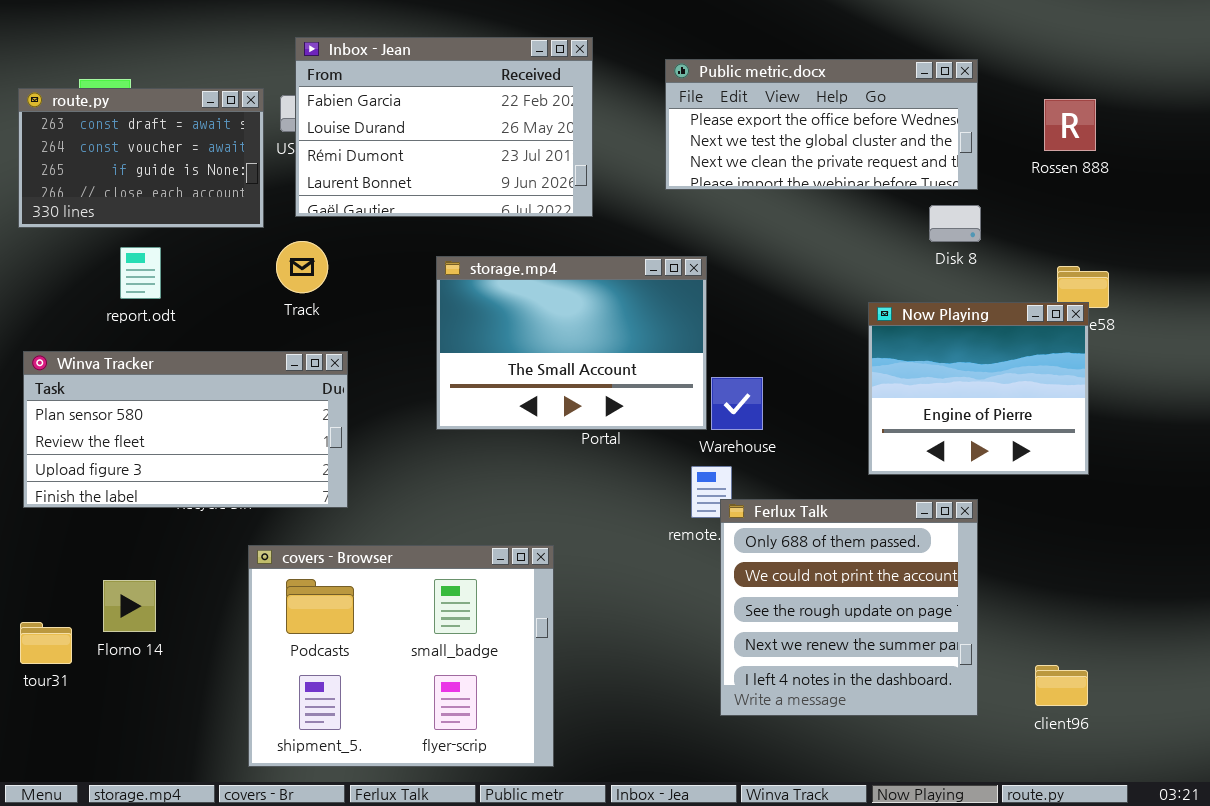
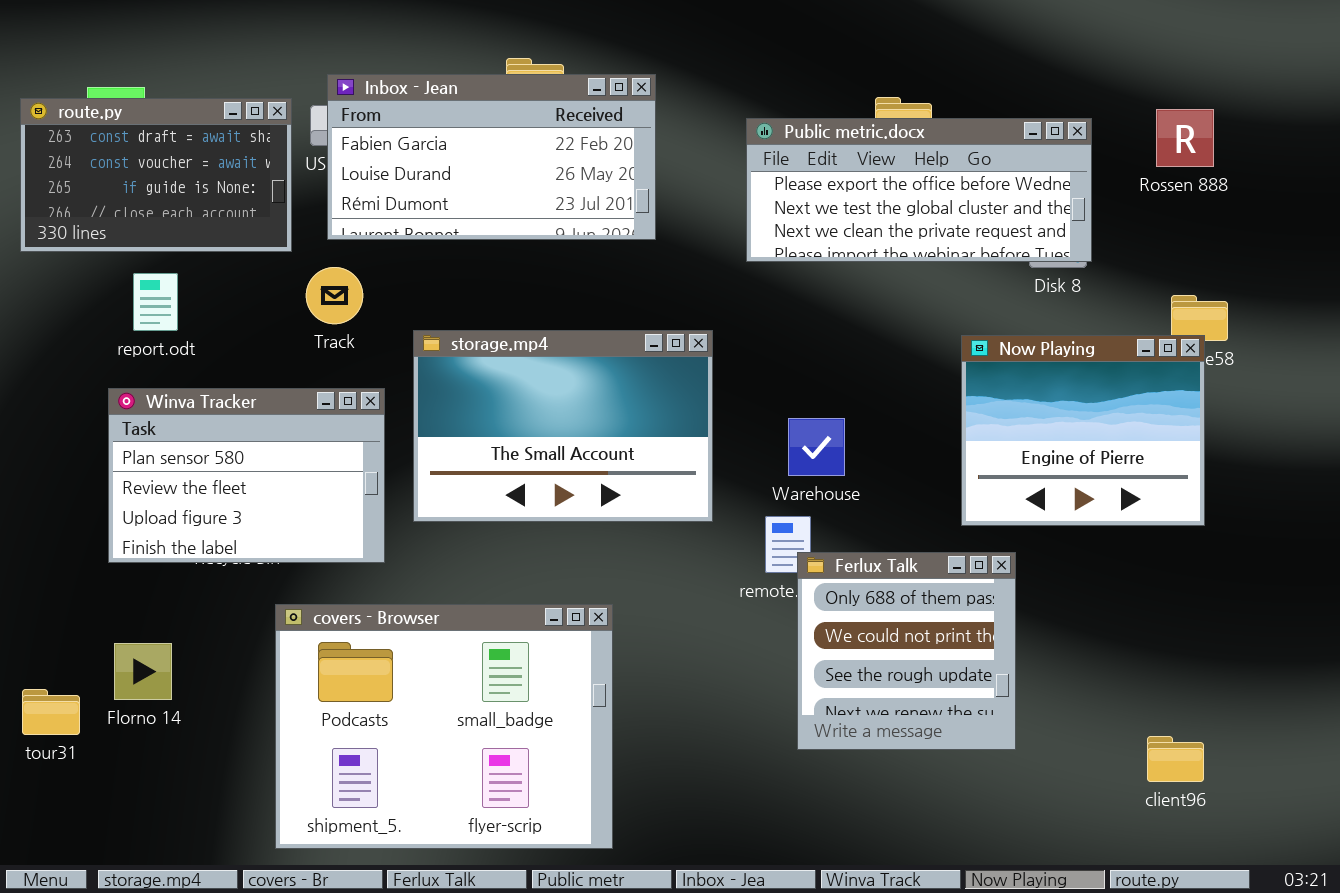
Inbox - Jean: [295,37,593,217] -> [327,74,656,240], resized
Public metric.docx: [665,59,978,190] -> [746,118,1092,262], moved
storage.mp4: [436,256,707,430] -> [413,330,713,522], moved
Winva Tracker: [23,351,348,508] -> [108,388,385,563], resized
Ferlux Talk: [720,499,978,716] -> [797,552,1016,750], resized

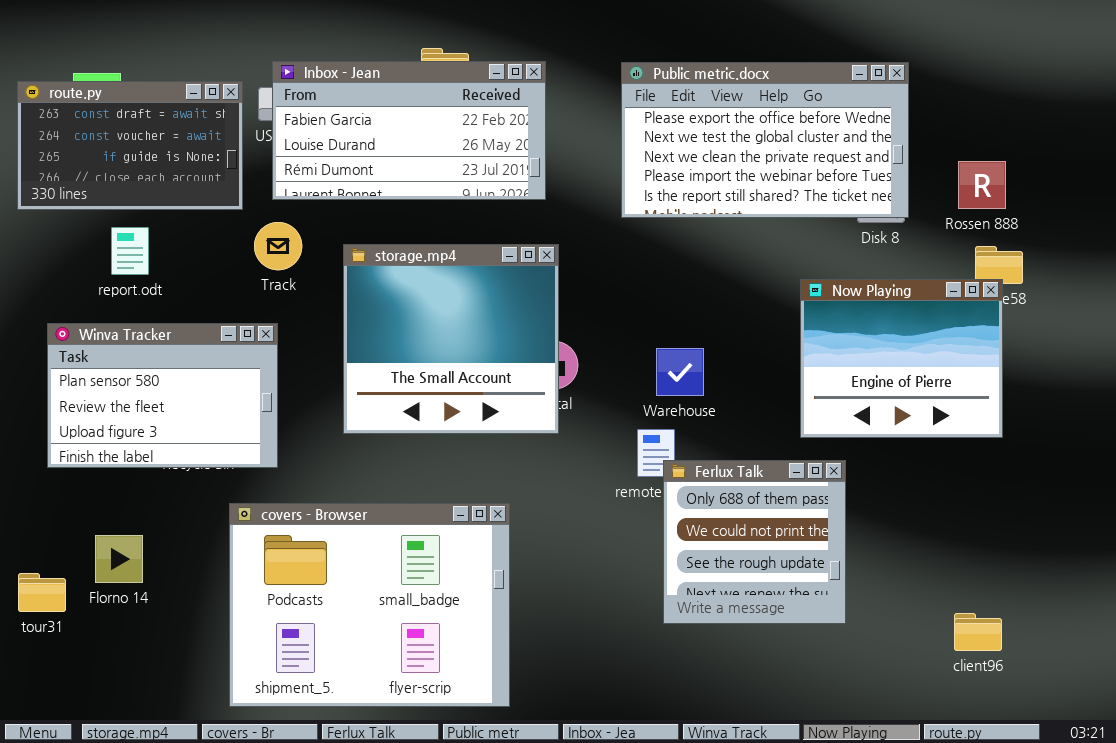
Rossen 888: [1156,109,1214,167] -> [958,161,1006,209], moved
Public metric.docx: [746,118,1092,262] -> [621,62,909,218], resized
storage.mp4: [413,330,713,522] -> [343,244,559,434], resized
Winva Tracker: [108,388,385,563] -> [47,323,278,468], moved

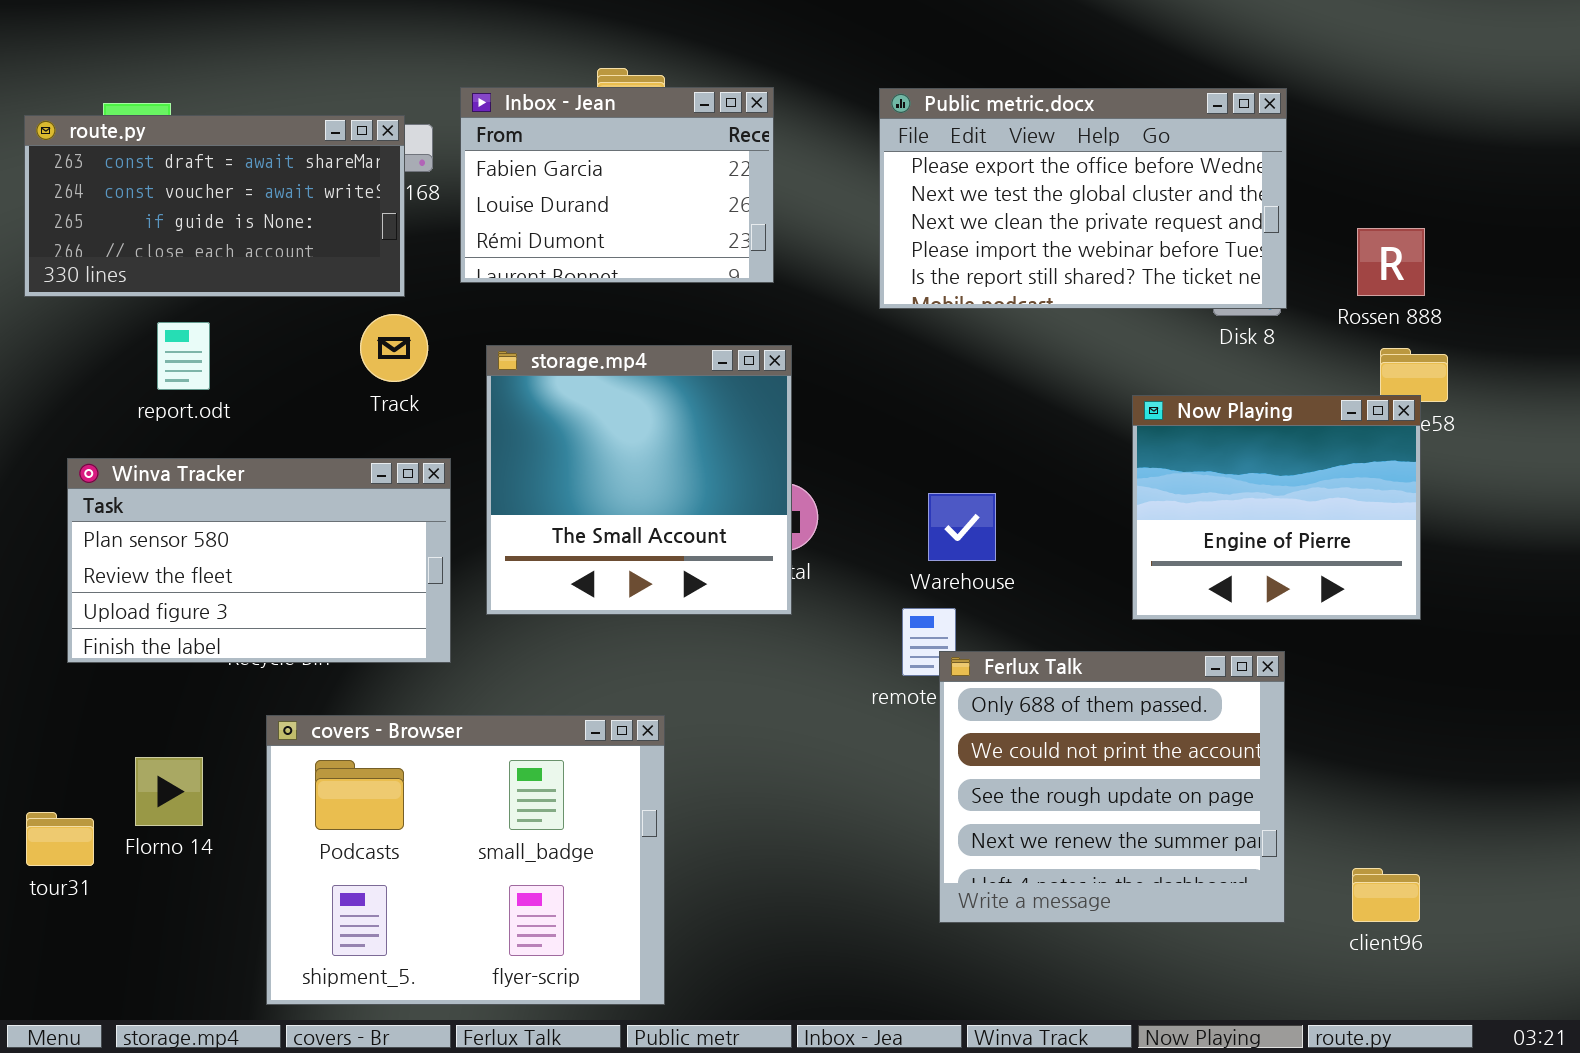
Inbox - Jean: [272,61,546,200] -> [460,87,774,283], resized
route.py: [17,81,243,210] -> [24,115,405,297], resized
Winva Tracker: [47,323,278,468] -> [67,458,451,663], resized
Ferlux Talk: [663,460,846,624] -> [939,651,1285,923], resized
covers - Browser: [229,503,510,707] -> [266,715,665,1005], moved

